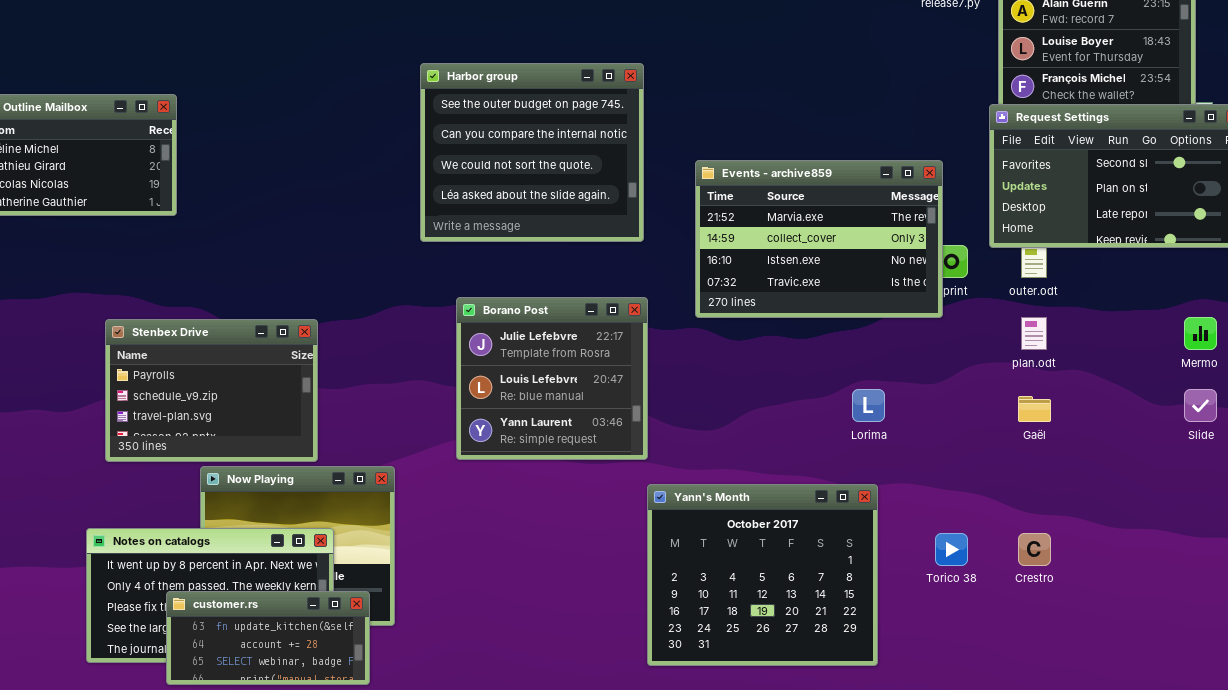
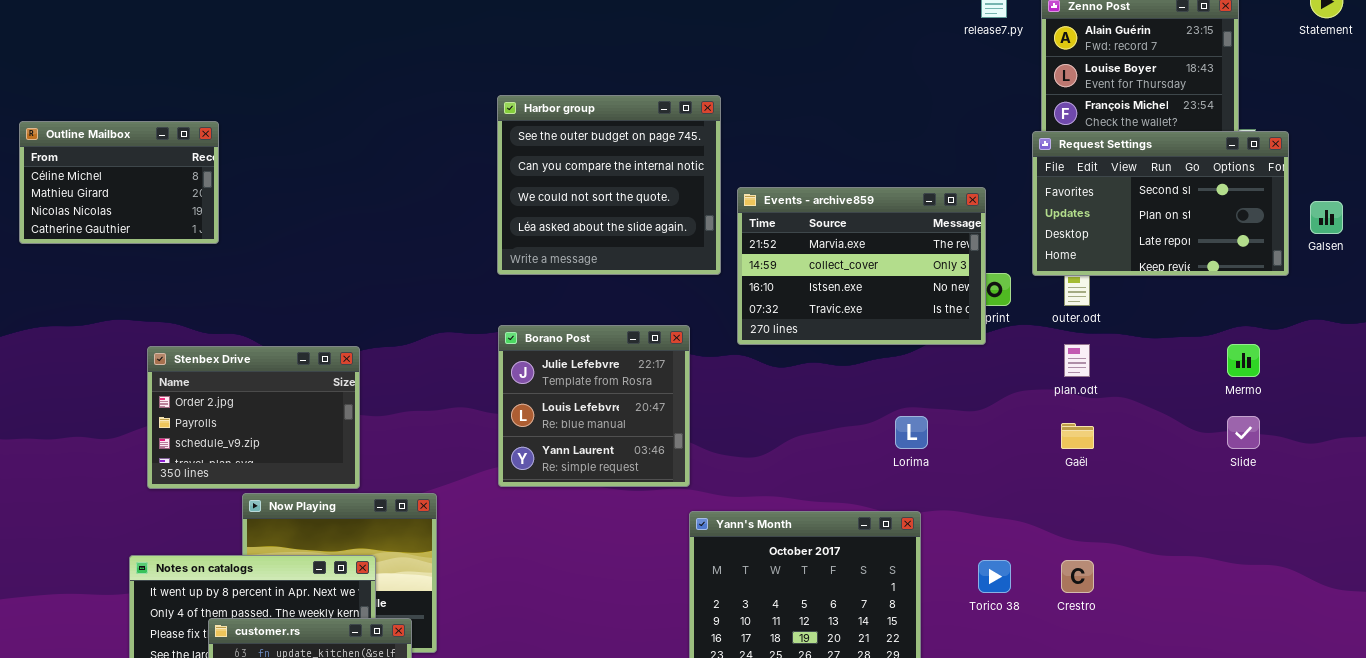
Harbor group: [420,63,644,242] -> [497,95,721,275], moved
Stenbex Drive: [105,319,318,462] -> [147,346,360,489], scrolled up 1 row

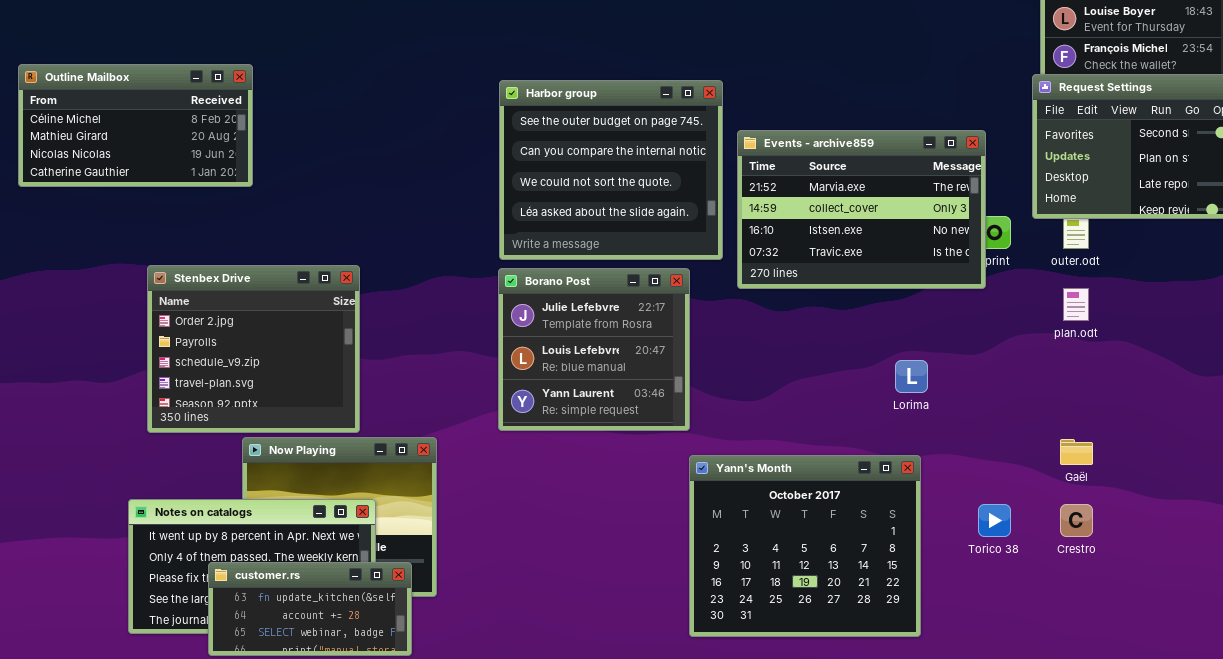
Harbor group: [497,95,721,275] -> [499,80,723,260], moved
Outline Mailbox: [19,121,219,244] -> [18,64,253,187], resized
Stenbex Drive: [147,346,360,489] -> [147,265,360,433], resized
Gaël: [1061,423,1094,449] -> [1060,439,1093,465], moved

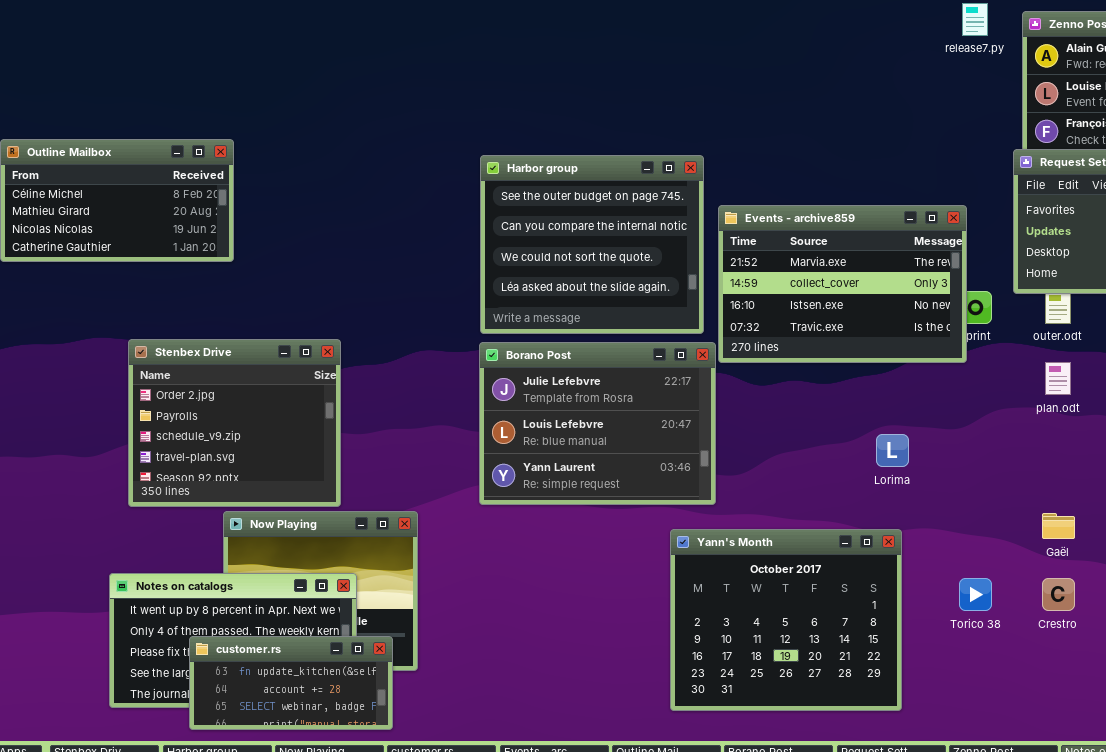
Borano Post: [498,268,690,431] -> [479,342,716,505], resized

